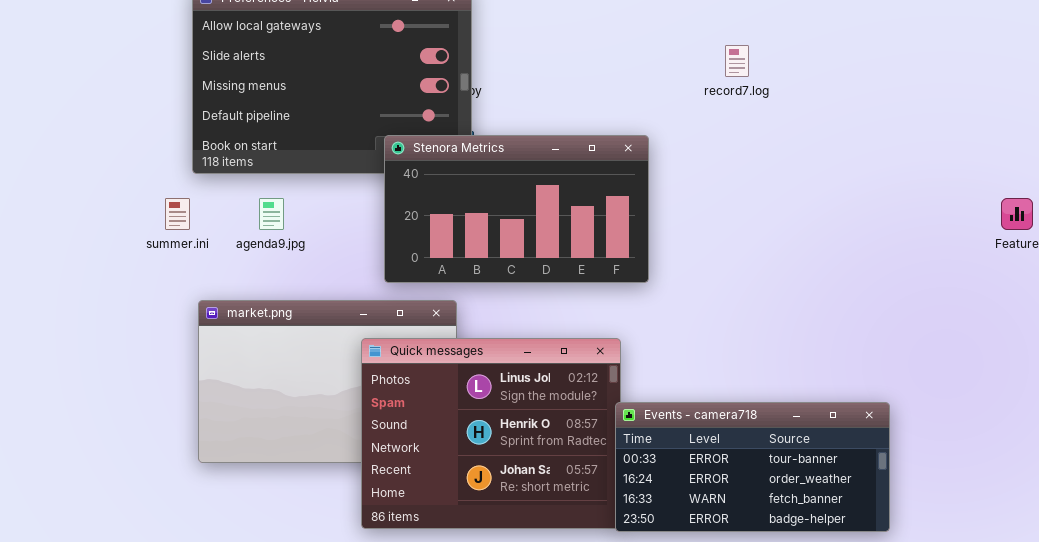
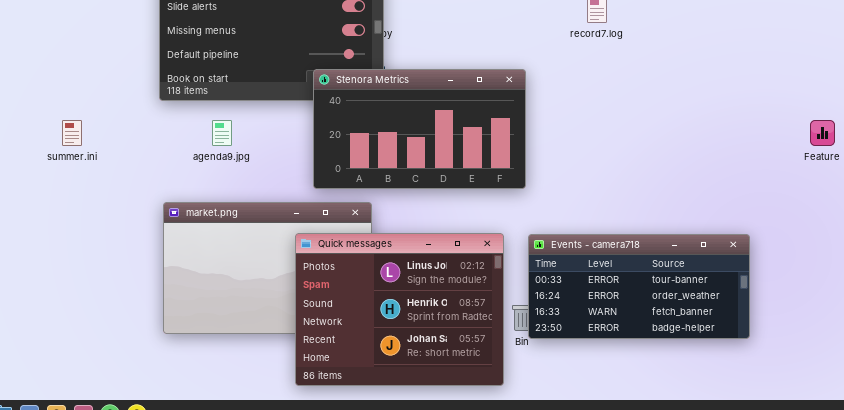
summer.ini: [165,198,190,230] -> [62,120,82,146], moved
Events - camera718: [615,402,890,532] -> [528,234,750,339], moved

